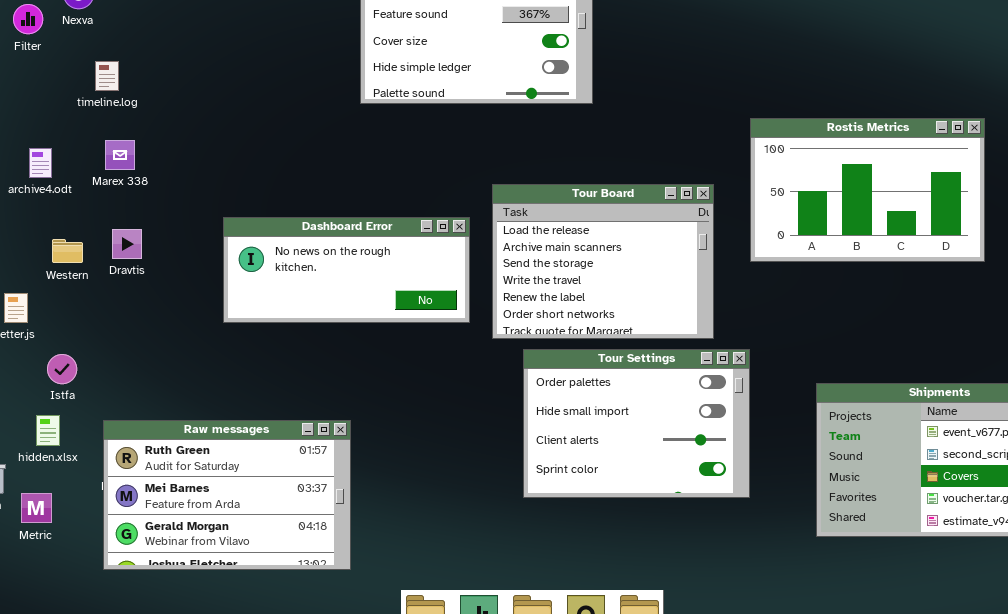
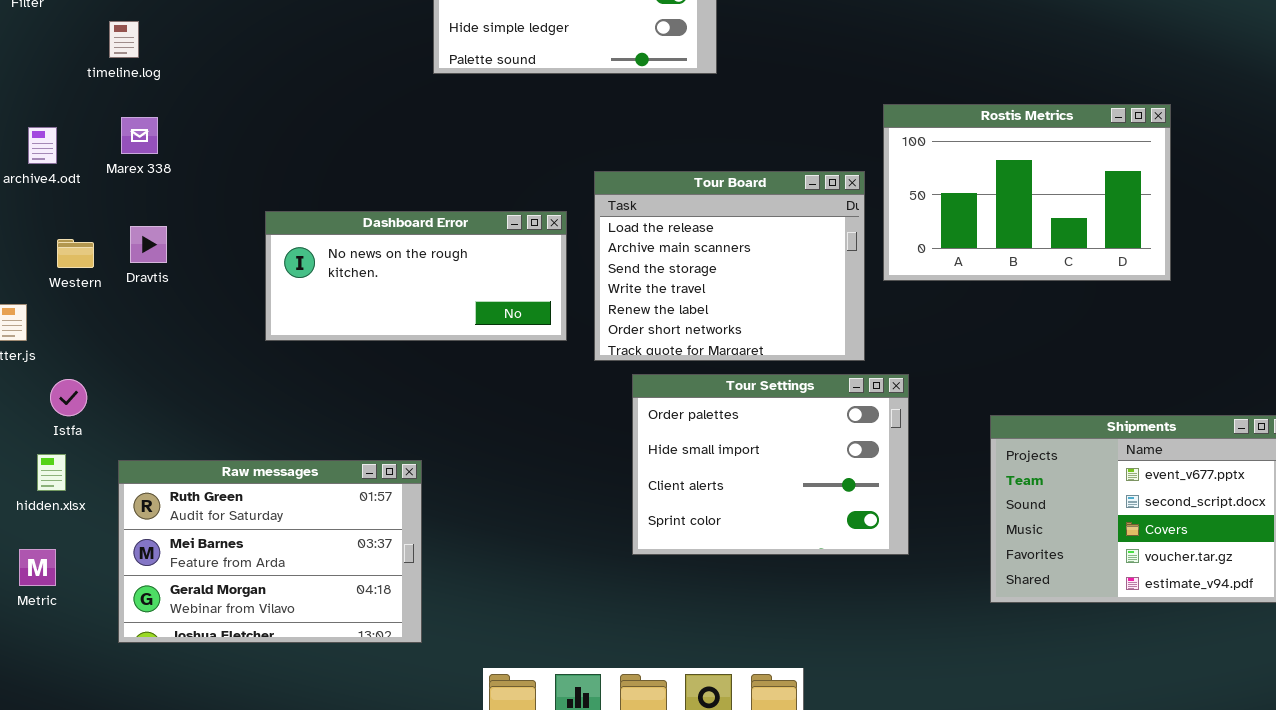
Rostis Metrics: [750,118,985,262] -> [883,104,1171,281], moved

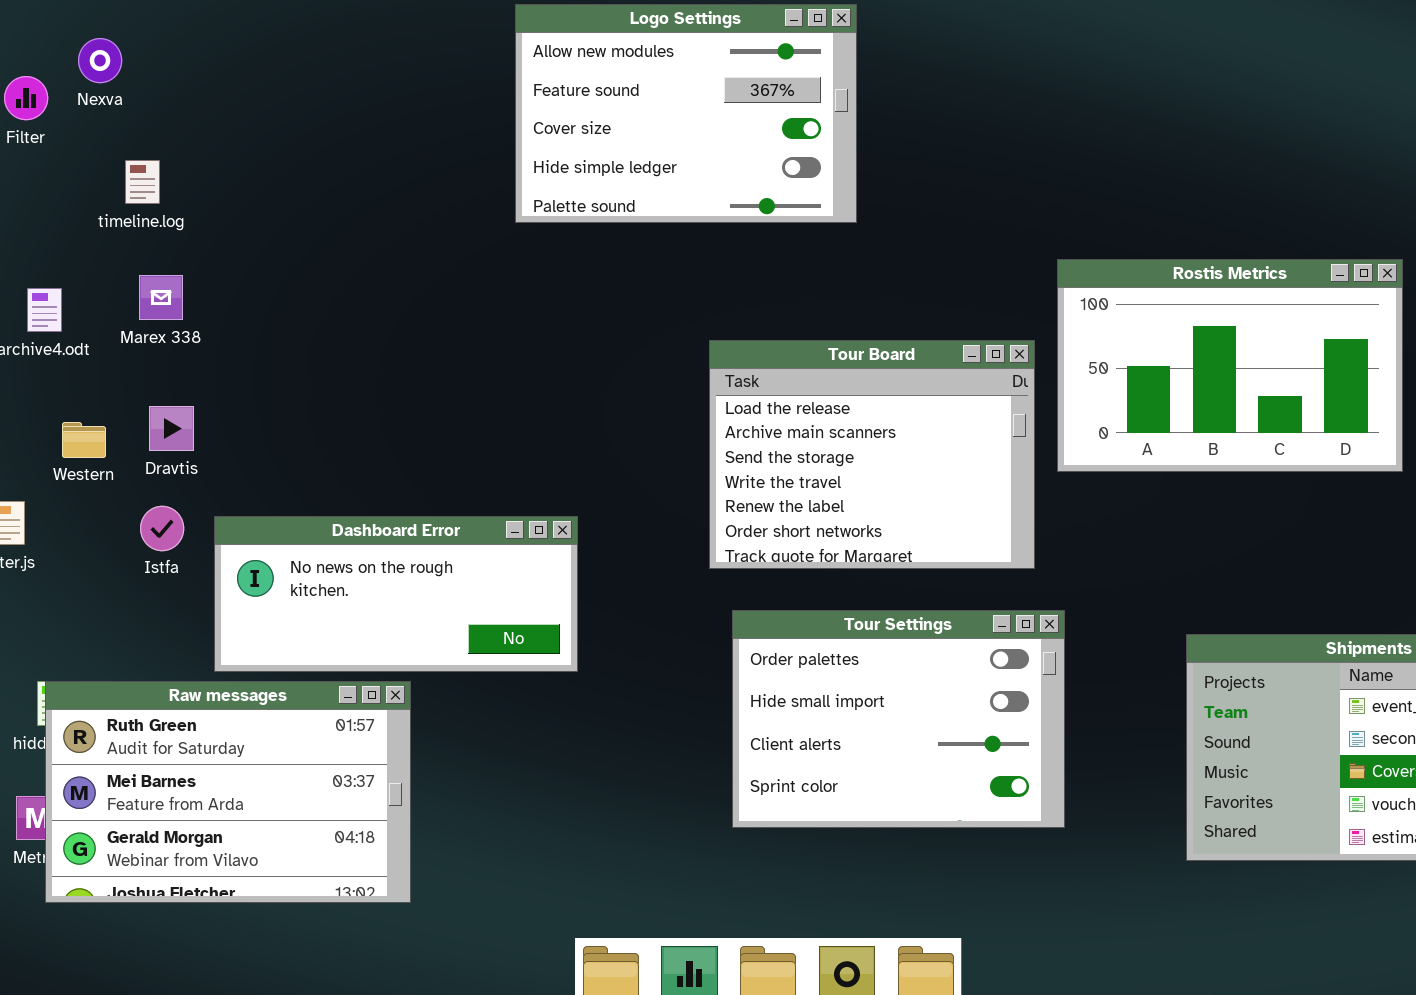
Dashboard Error: [265,211,567,341] -> [214,516,578,672], moved
Tour Settings: [632,374,909,555] -> [732,610,1065,828], moved
Istfa: [50,379,87,416] -> [140,506,184,551], moved
Raw messages: [118,460,422,643] -> [45,681,411,903], moved

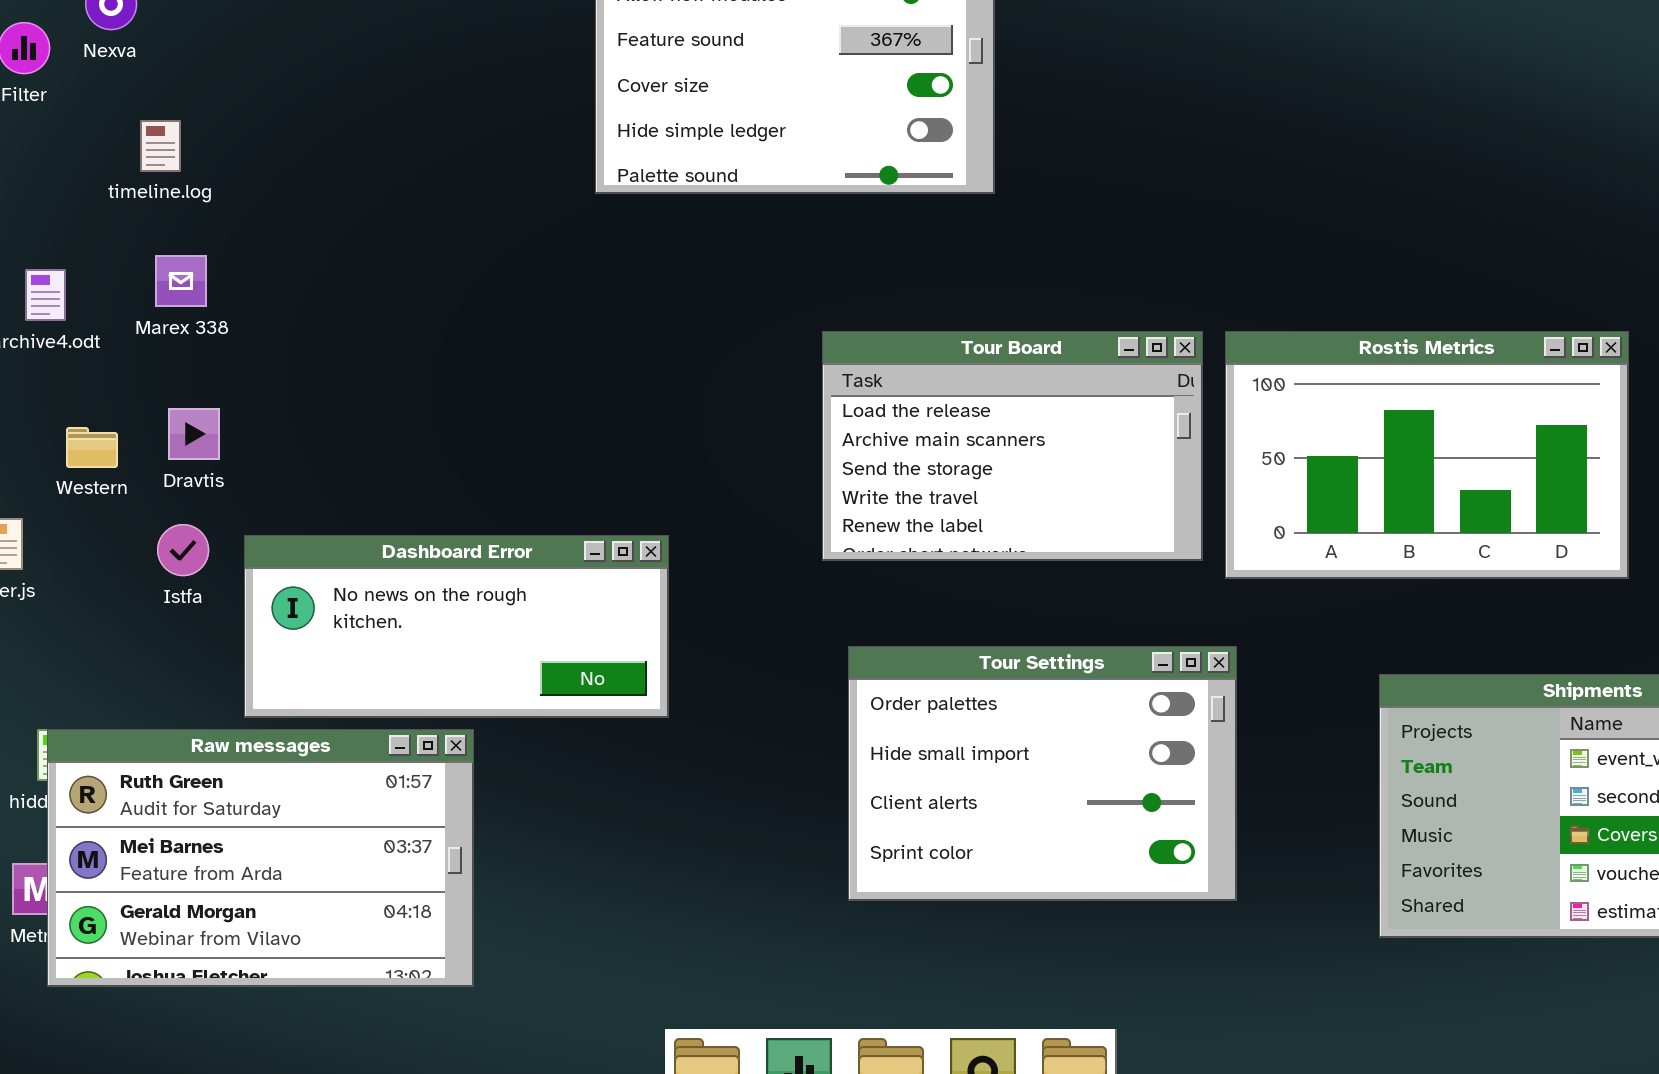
Rostis Metrics: [1057,259,1403,472] -> [1225,331,1629,579], moved
Tour Board: [709,340,1035,569] -> [822,331,1203,561], resized

